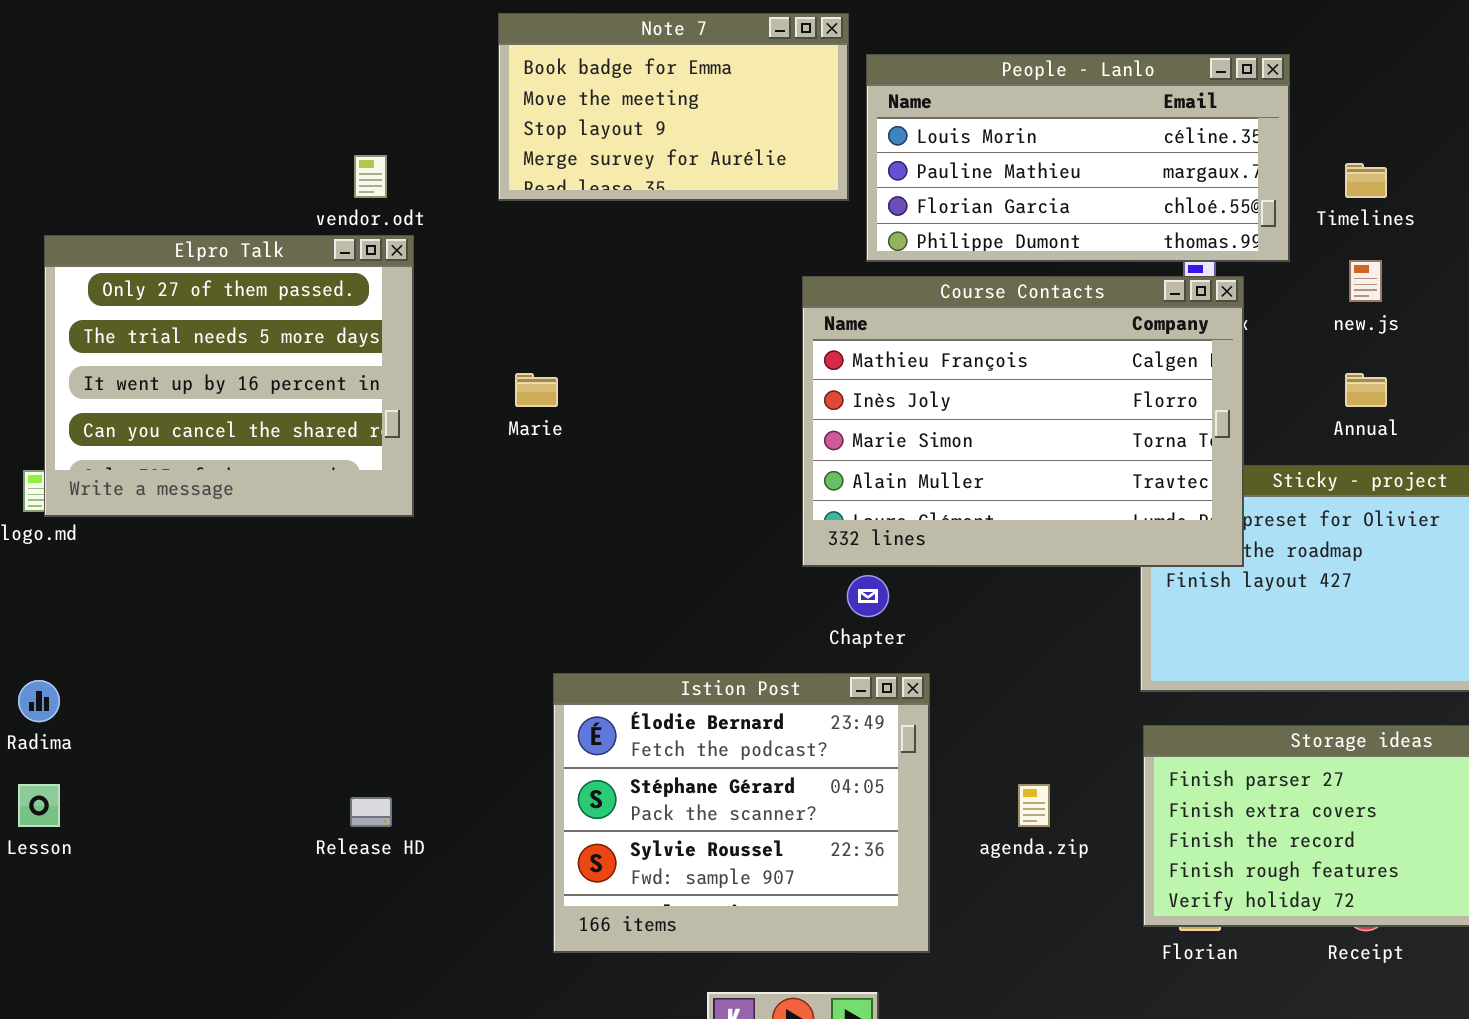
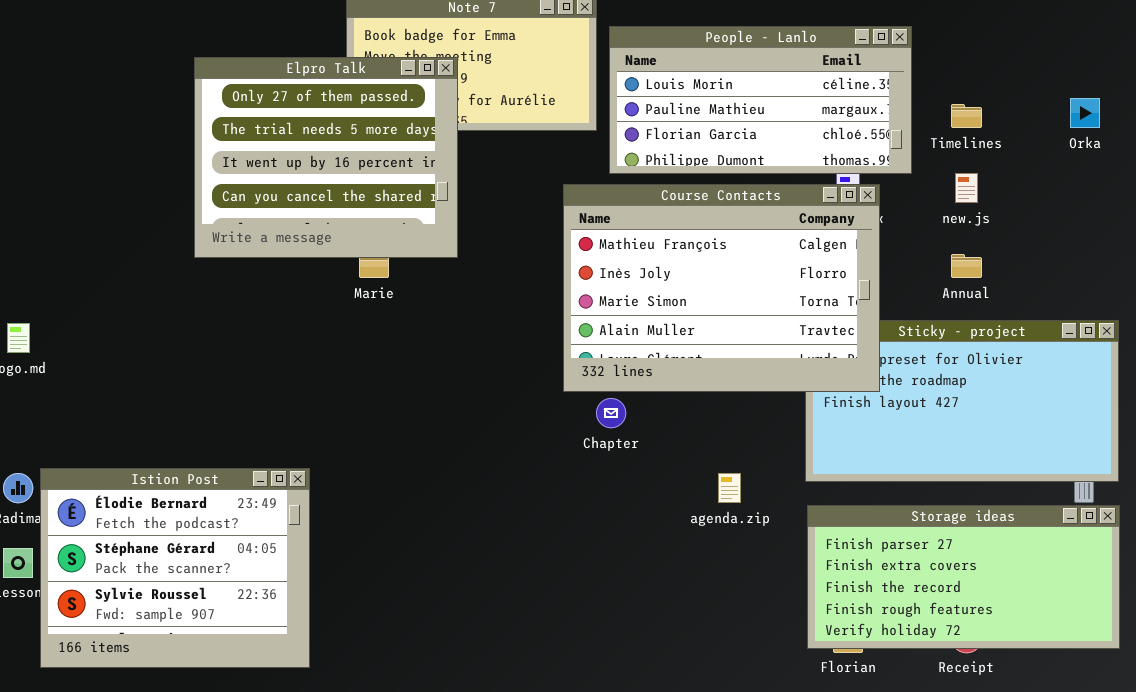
Elpro Talk: [44,235,414,517] -> [194,57,458,258], moved
Istion Post: [553,673,930,953] -> [40,468,310,668], moved
agenda.zip: [1018,784,1050,827] -> [718,473,741,503], moved

